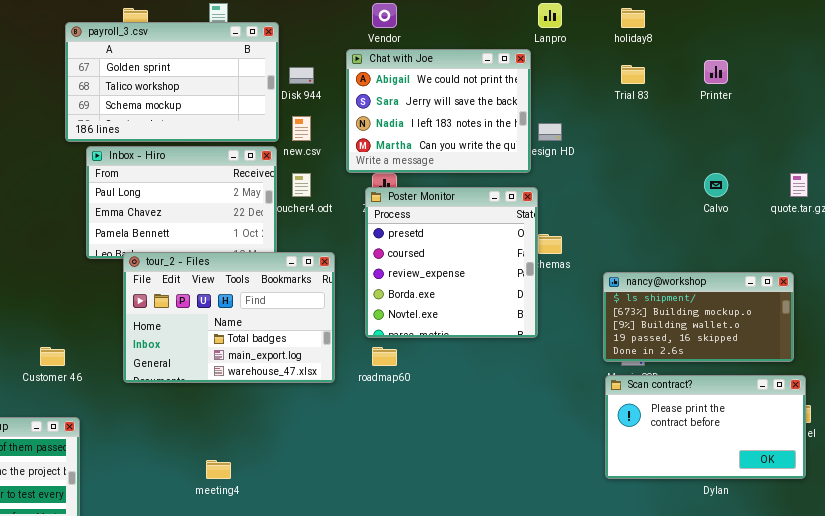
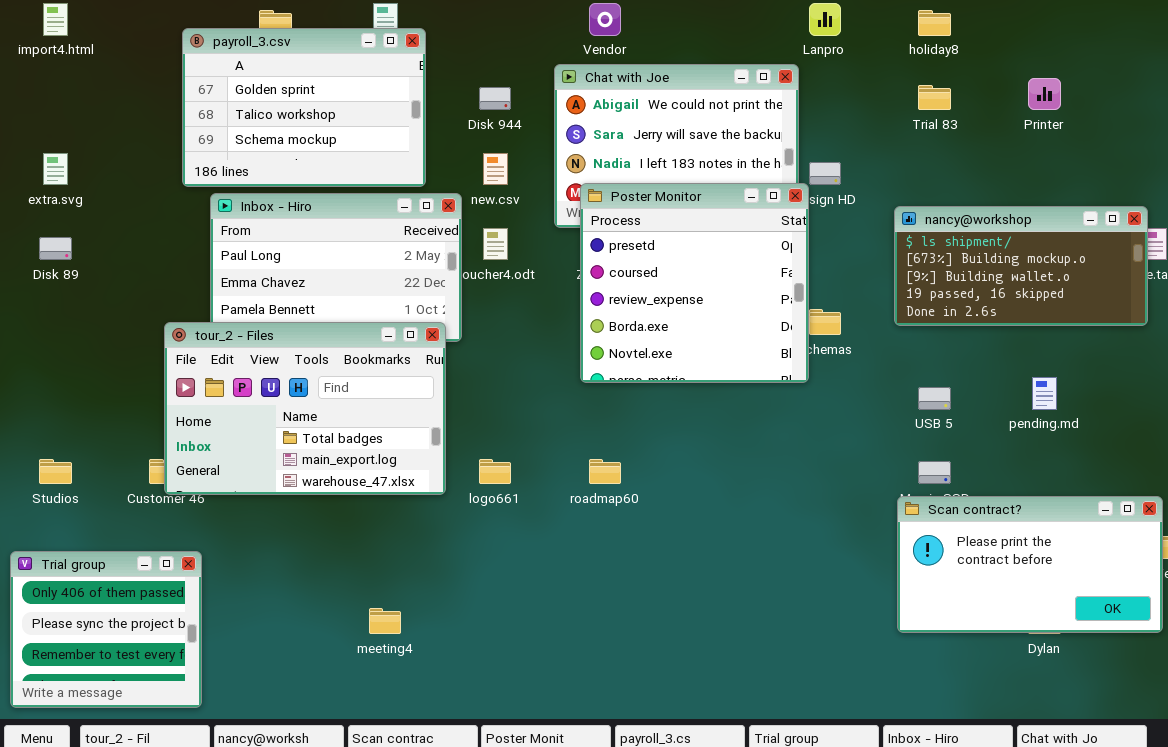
payroll_3.csv: [65,22,279,142] -> [182,28,426,187], resized
Poster Monitor: [365,187,538,338] -> [580,183,809,383], moved
tour_2 - Files: [123,252,335,383] -> [164,322,446,495], moved
nancy@workshop: [603,272,794,362] -> [894,206,1148,326], moved

